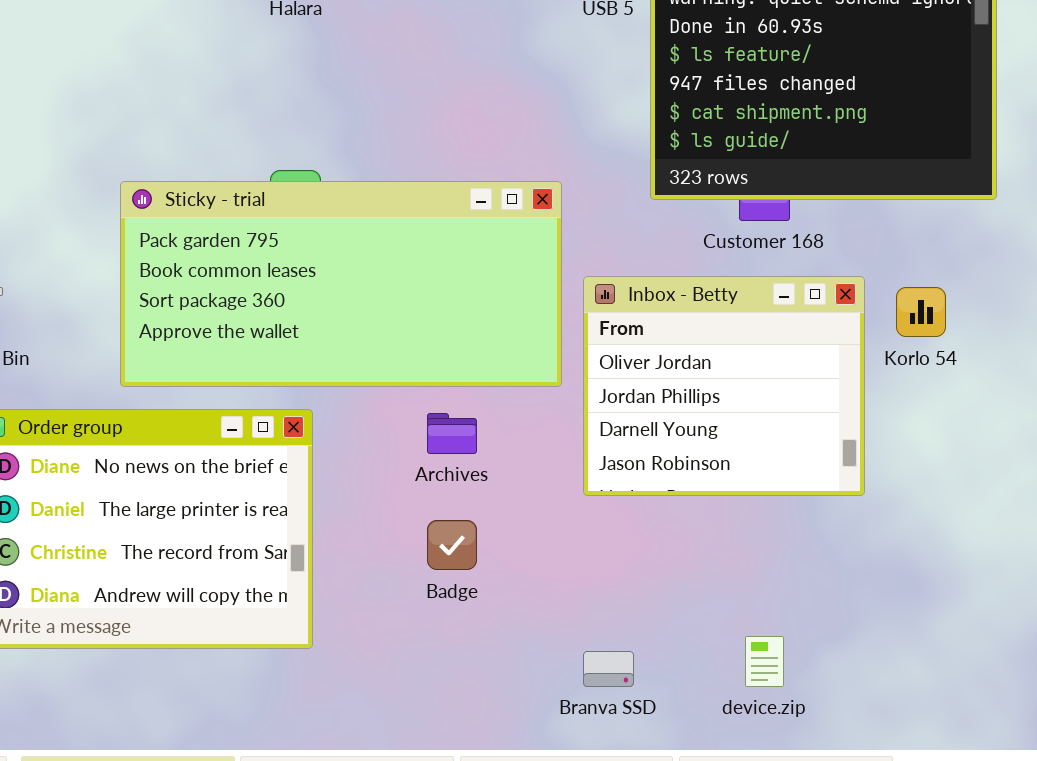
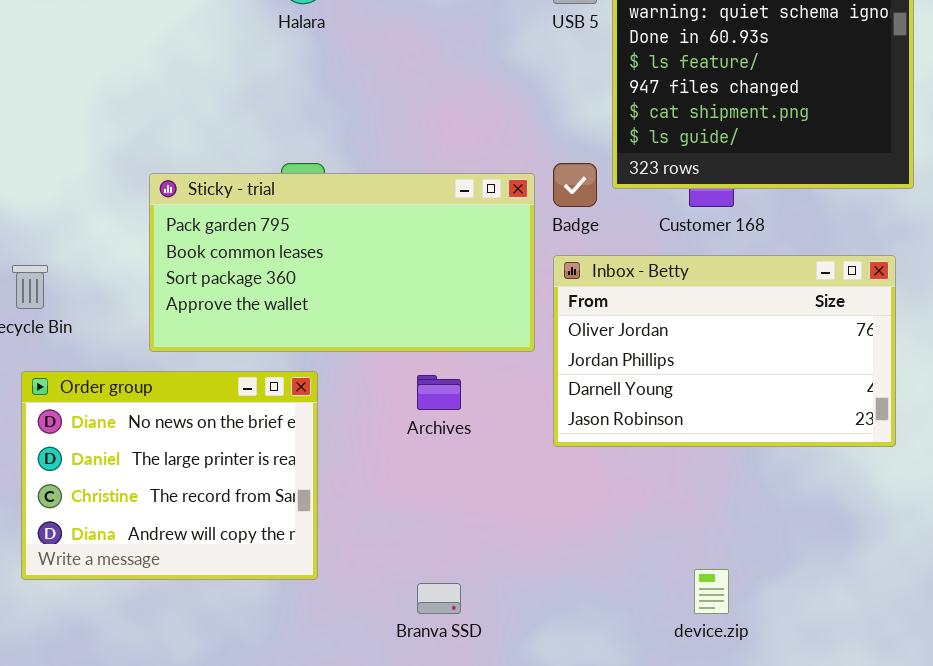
Inbox - Betty: [583,276,865,496] -> [553,255,896,447], resized
Badge: [427,520,477,570] -> [553,163,597,207], moved
Branva SSD: [583,651,634,687] -> [417,583,461,614], moved

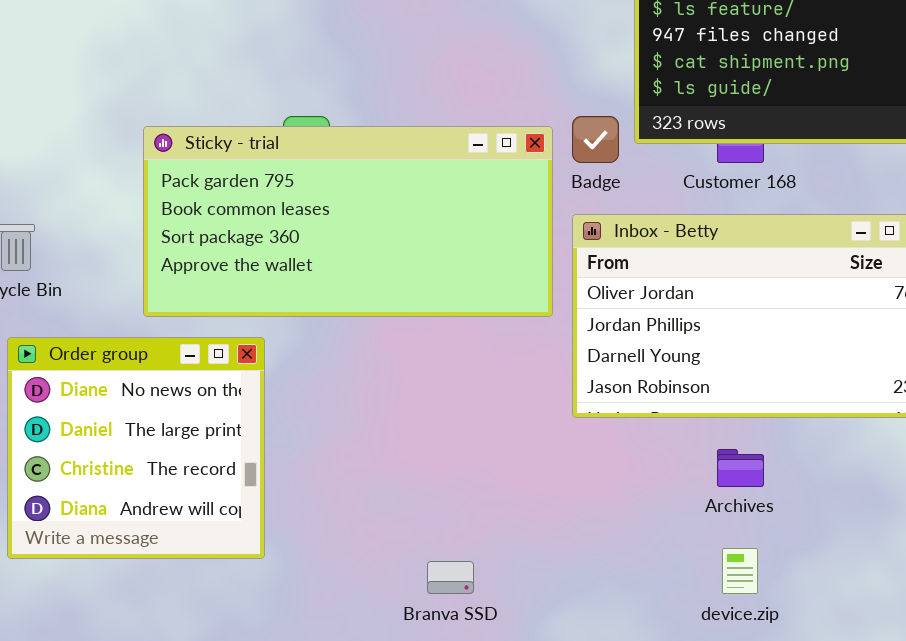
Order group: [21,371,318,580] -> [7,337,265,559], resized
Archives: [417,375,461,410] -> [717,449,764,487], moved

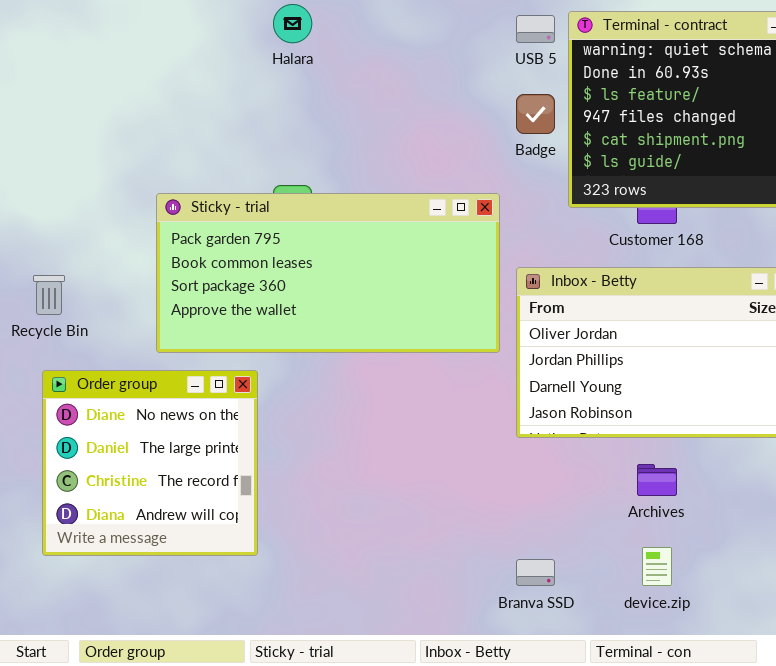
Badge: [572,116,619,163] -> [516,94,555,134], moved
Branva SSD: [427,561,474,594] -> [516,559,555,586], moved

